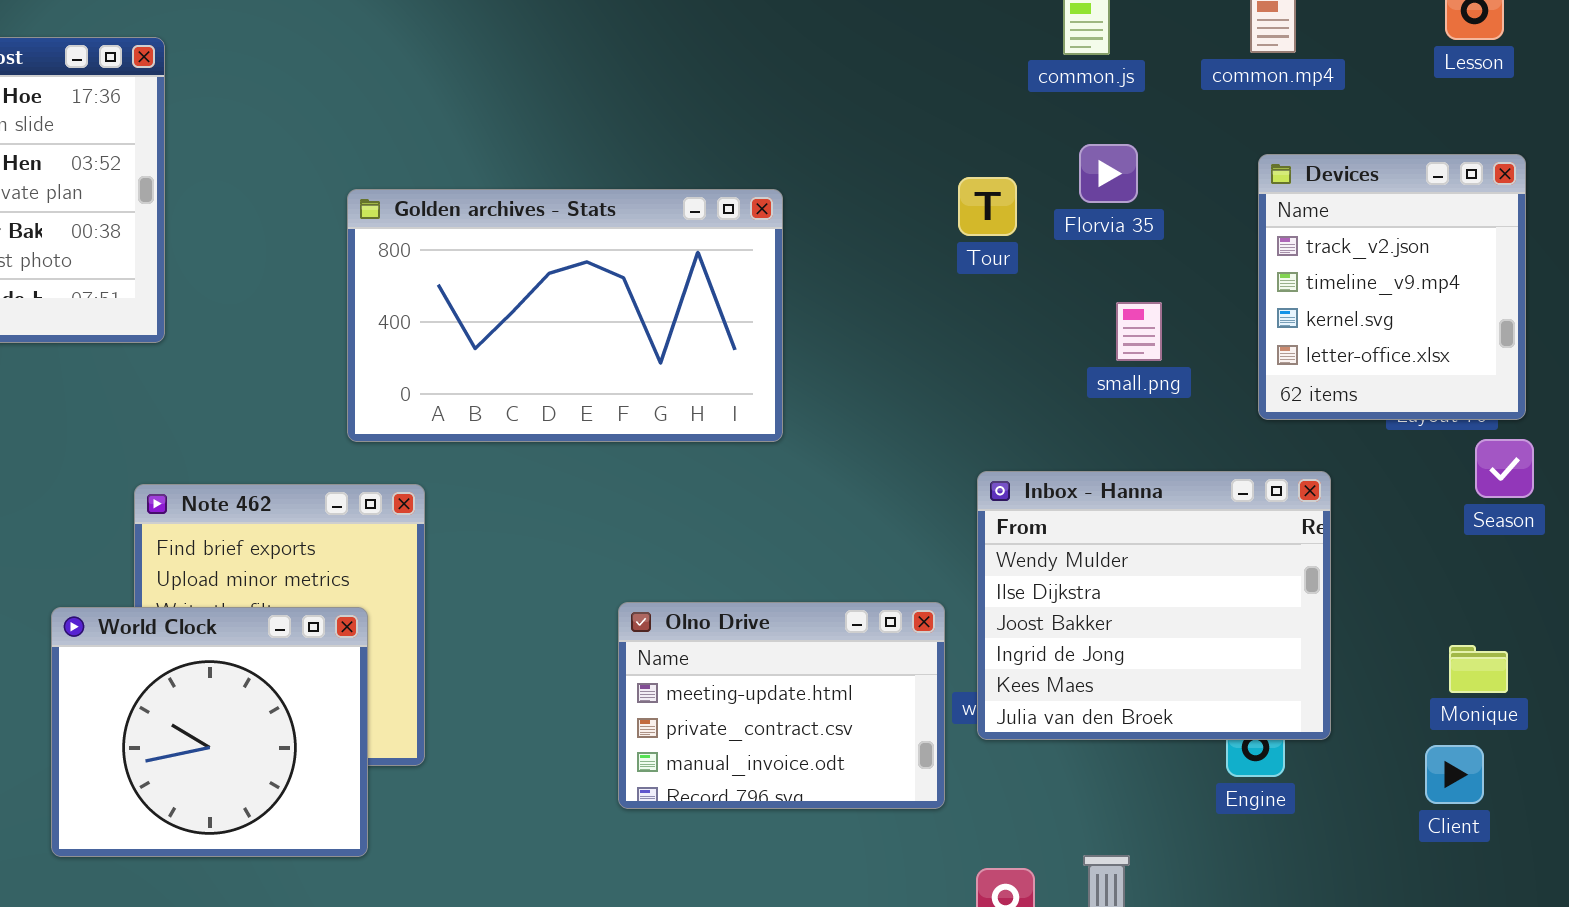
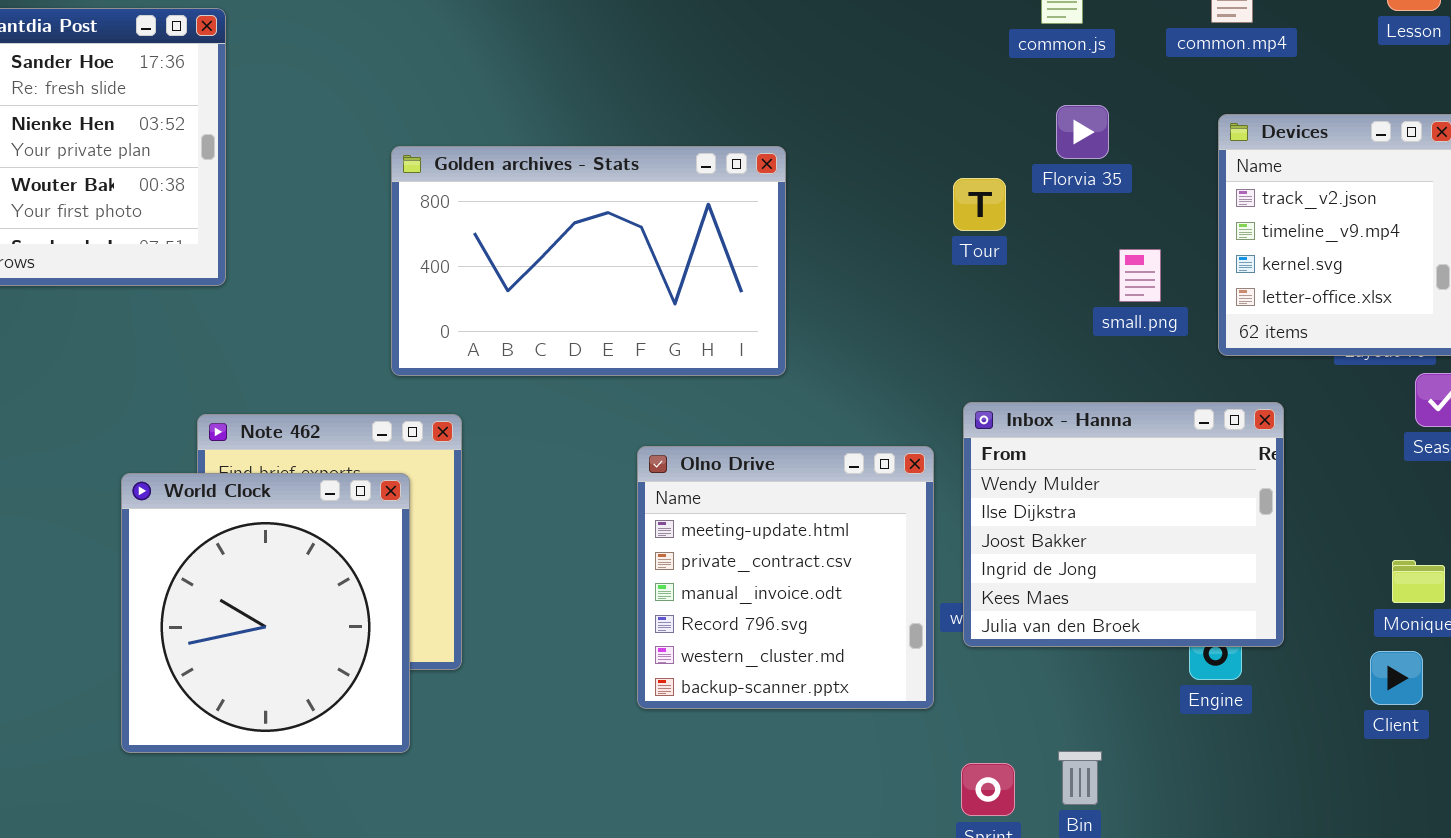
Tour: [958,177,1017,236] -> [953,178,1006,231], moved
small.png: [1116,302,1162,361] -> [1119,249,1161,302], moved
Olno Drive: [618,602,945,809] -> [637,446,934,709], resized
World Clock: [51,607,368,857] -> [121,473,410,753], resized

